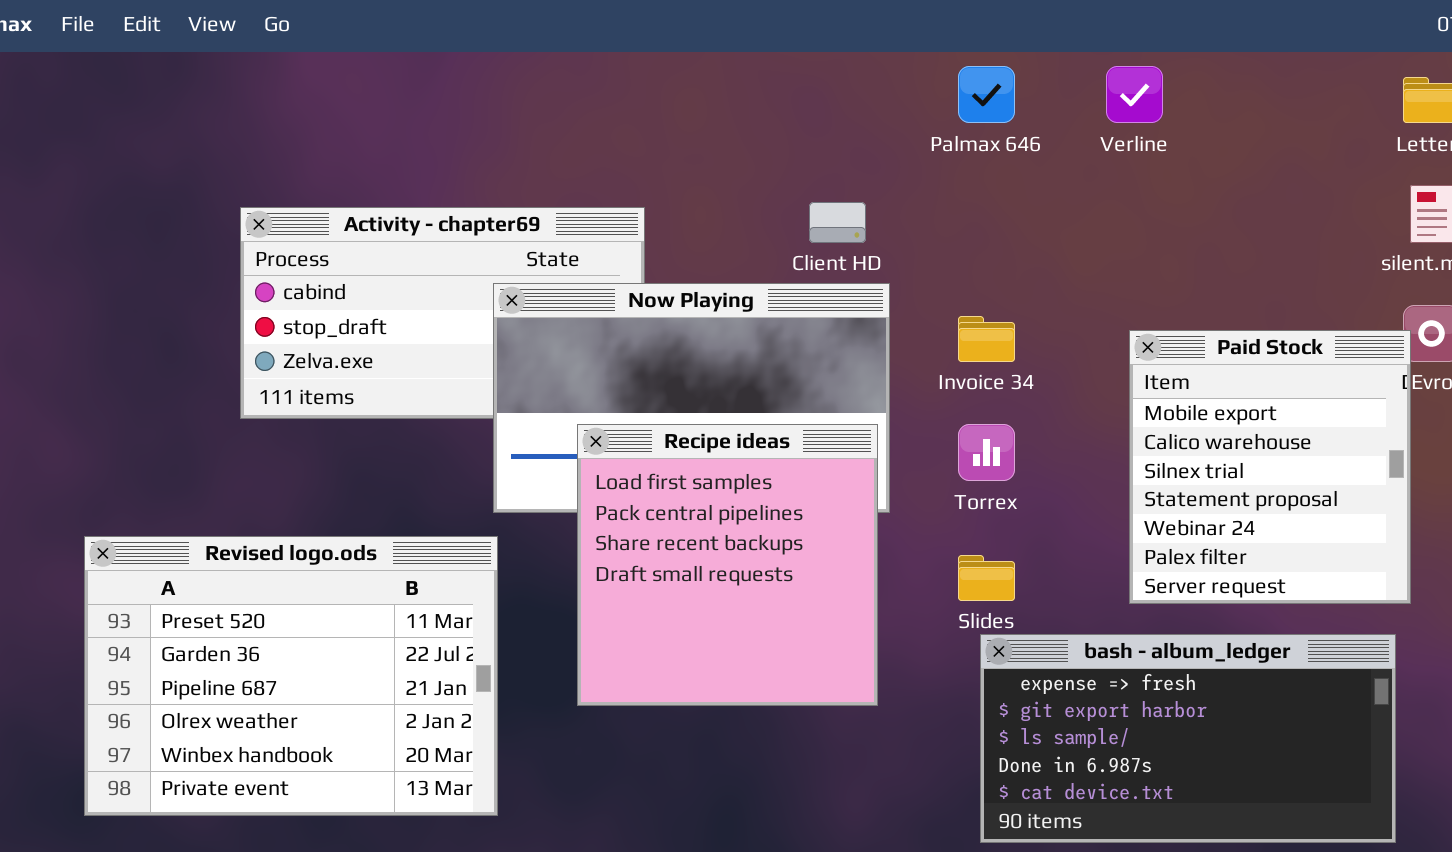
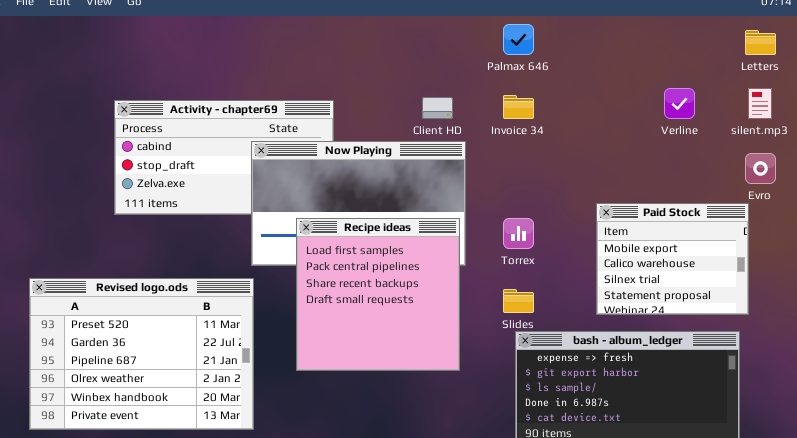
Verline: [1106,66,1163,123] -> [664,88,695,119], moved
Invoice 34: [958,316,1015,362] -> [503,95,534,119], moved
Paid Stock: [1129,330,1411,604] -> [596,203,749,315], resized

